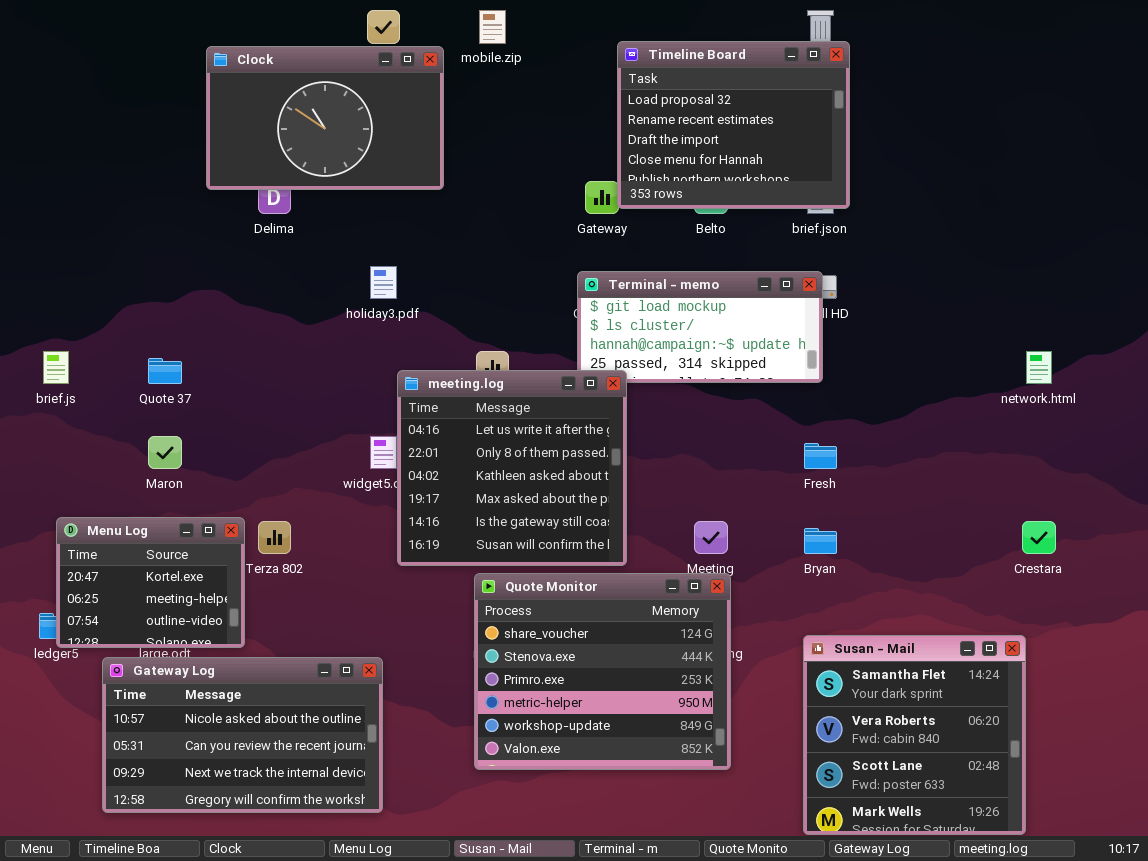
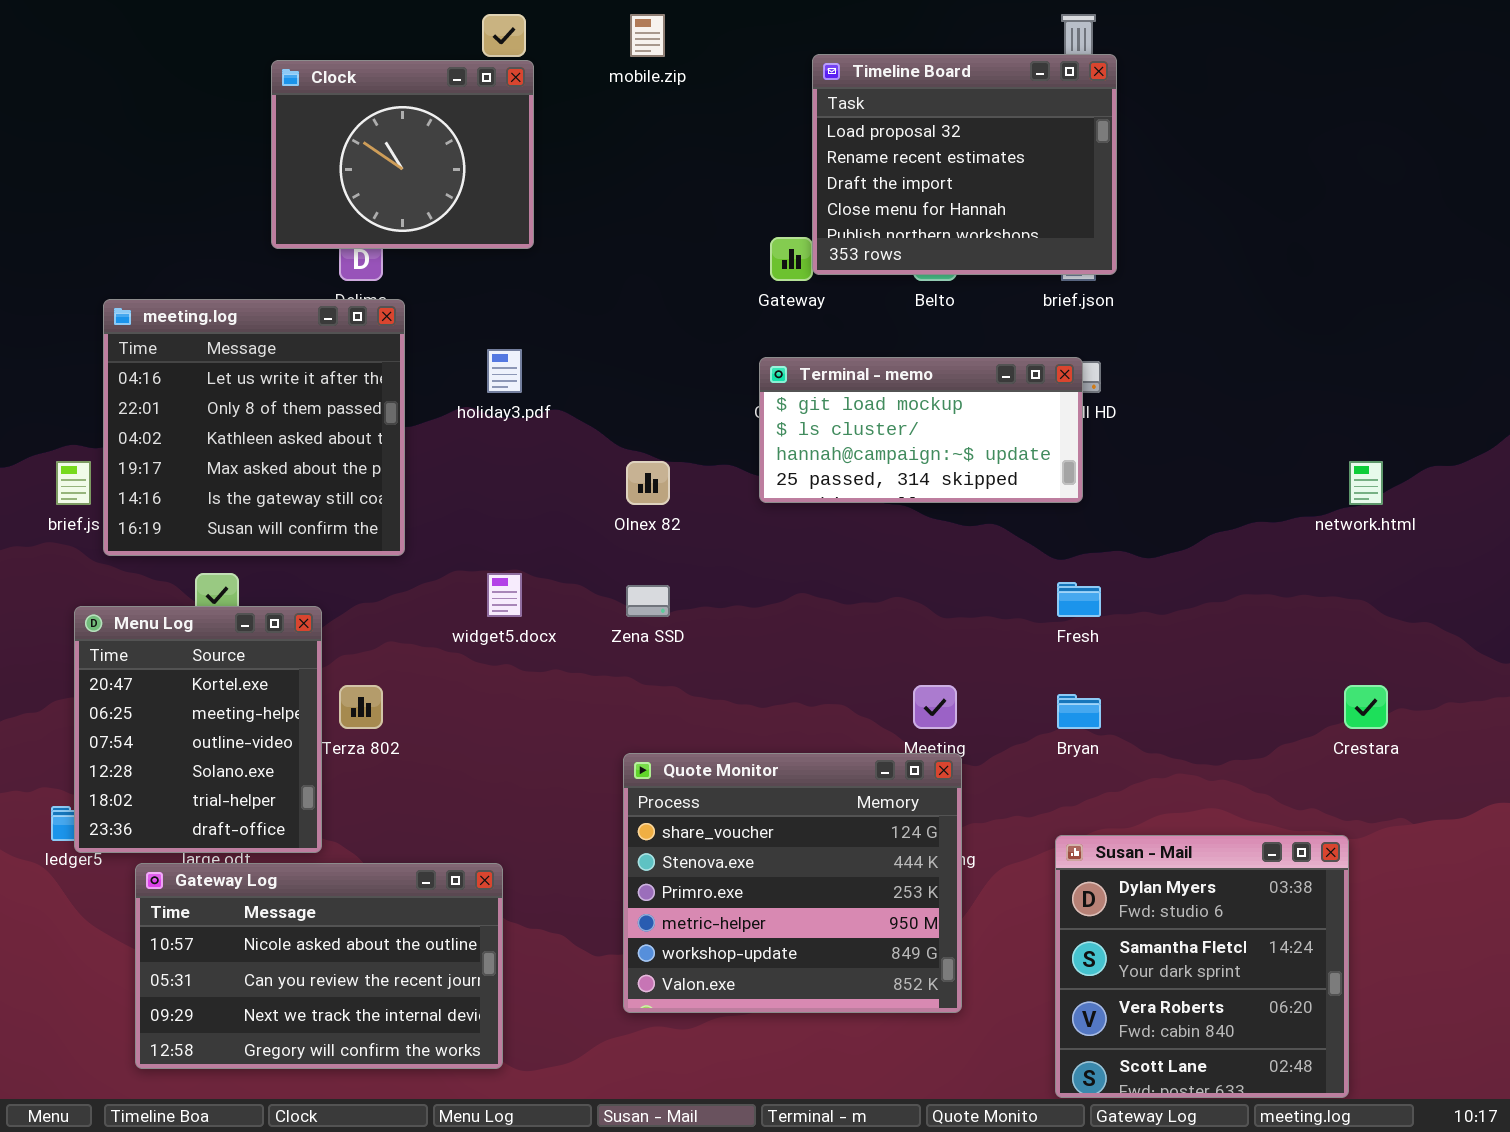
Clock: [206,46,444,190] -> [271,60,534,249], resized
meeting.log: [397,370,627,566] -> [103,299,405,556], moved
Menu Log: [56,517,245,648] -> [74,606,322,853], resized
Susan - Mail: [803,635,1026,835] -> [1055,835,1349,1098], scrolled up 1 row

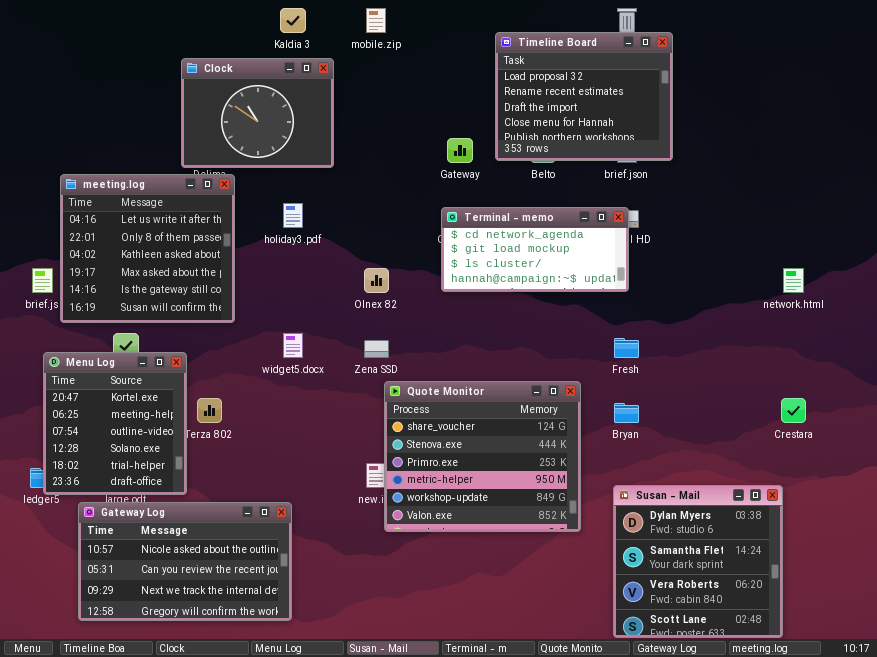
Timeline Board: [812,54,1117,275] -> [495,32,673,161], moved
Clock: [271,60,534,249] -> [181,58,334,168], moved
Terminal - memo: [759,357,1083,503] -> [441,207,629,292], scrolled up 1 row
Quote Monitor: [623,753,962,1013] -> [384,381,581,532], moved

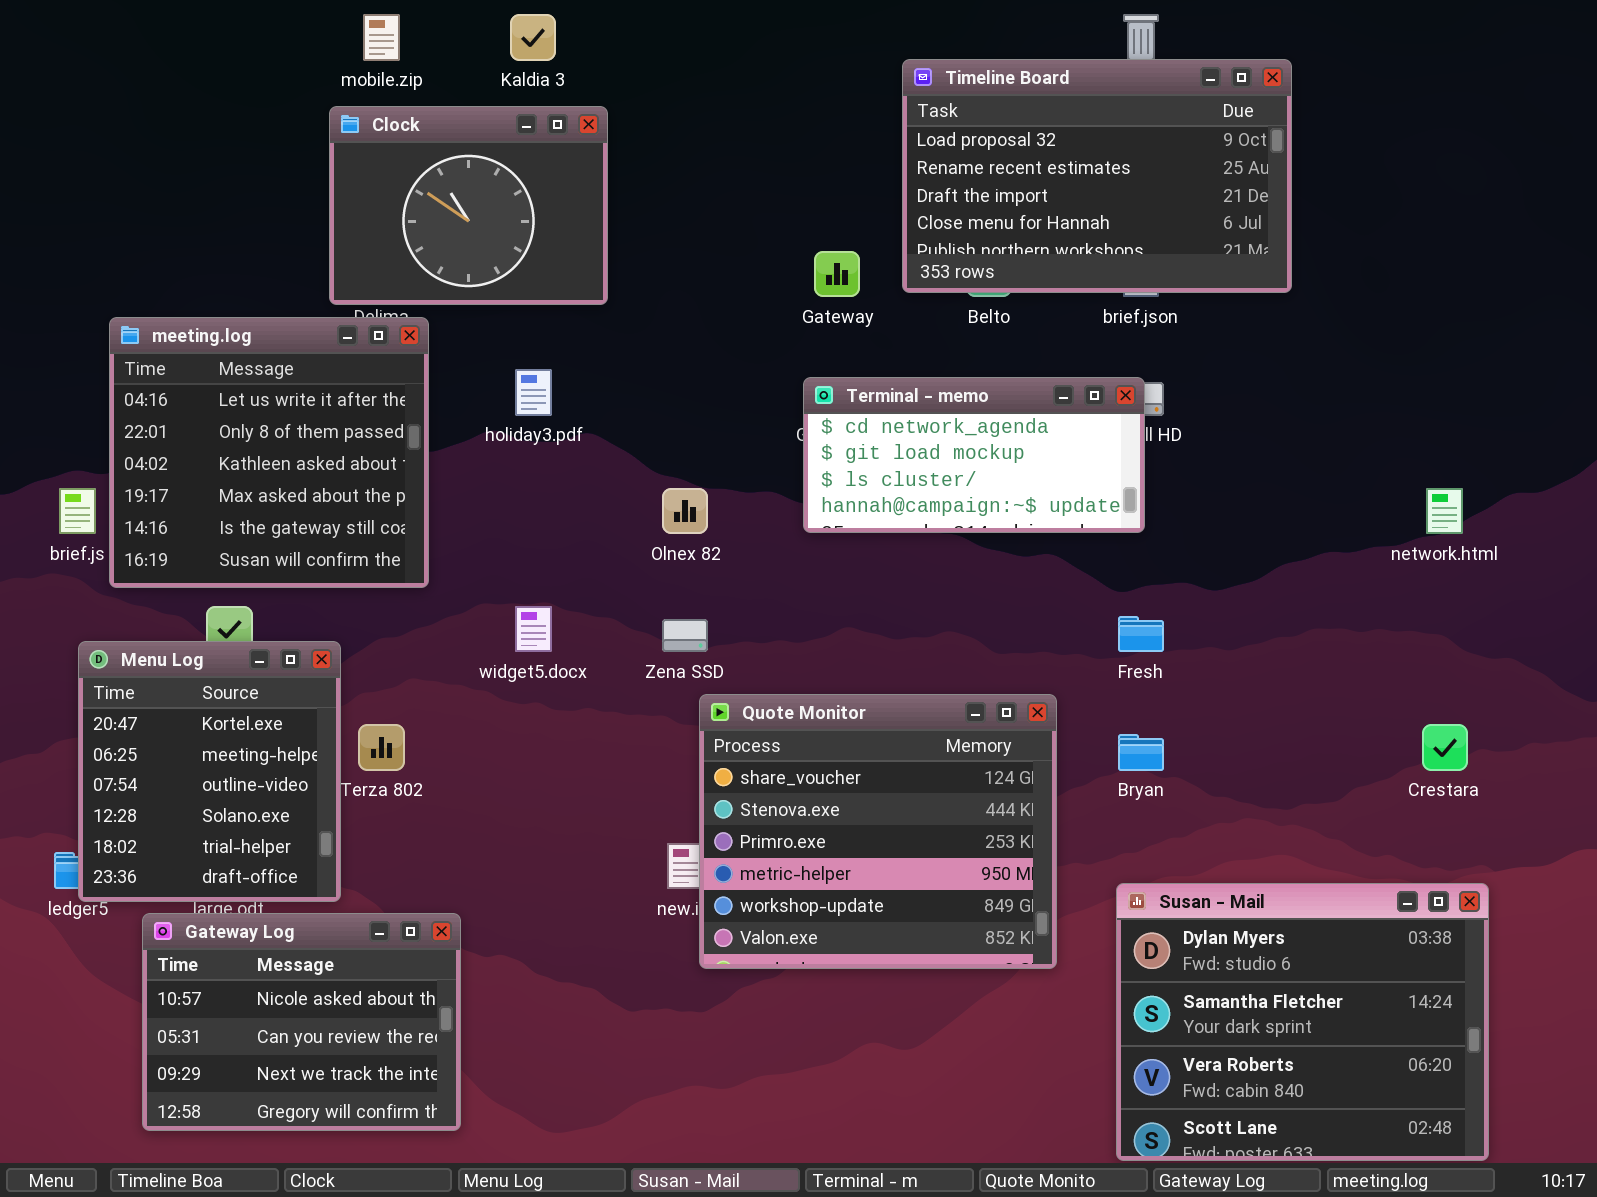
mobile.zip: [366,8,386,33] -> [363,14,400,61], moved
Timeline Board: [495,32,673,161] -> [902,59,1292,293], resized
Susan - Mail: [613,485,783,638] -> [1116,883,1489,1161], resized
Gateway Log: [78,502,292,621] -> [142,913,461,1131], resized

